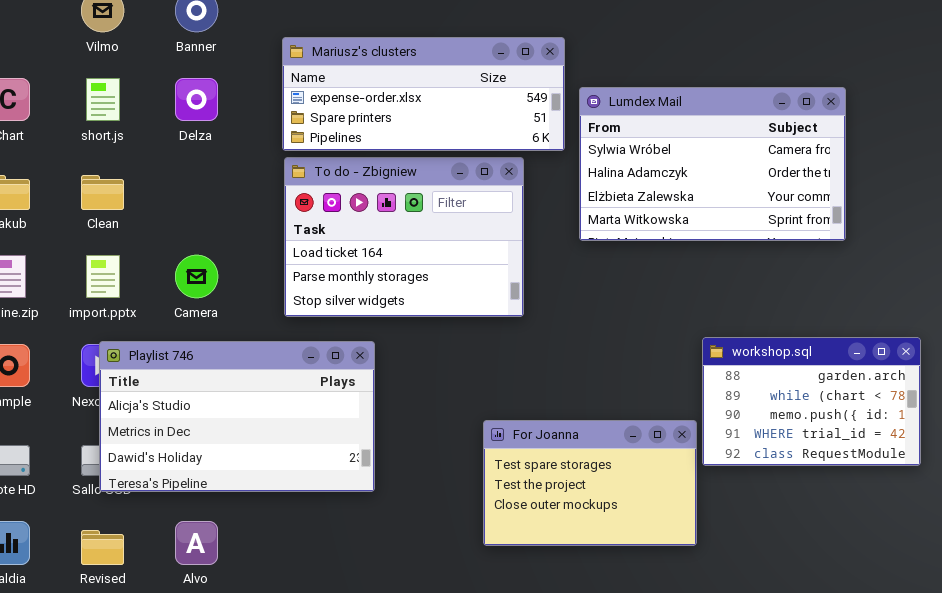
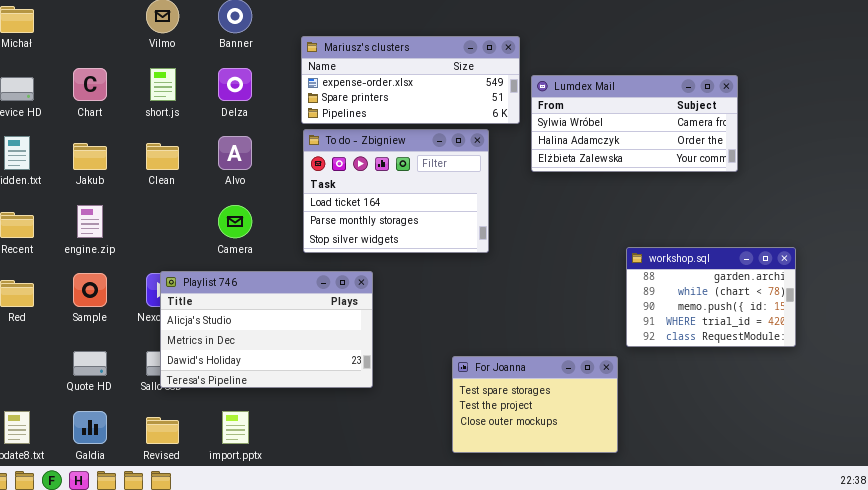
Lumdex Mail: [579,87,846,241] -> [531,75,738,172], resized
import.pptx: [86,255,120,298] -> [222,411,249,444], moved
workshop.sql: [702,337,921,466] -> [626,247,796,347], moved
For Joanna: [483,420,697,546] -> [452,356,618,453], moved
Alvo: [175,521,218,565] -> [218,136,252,170], moved

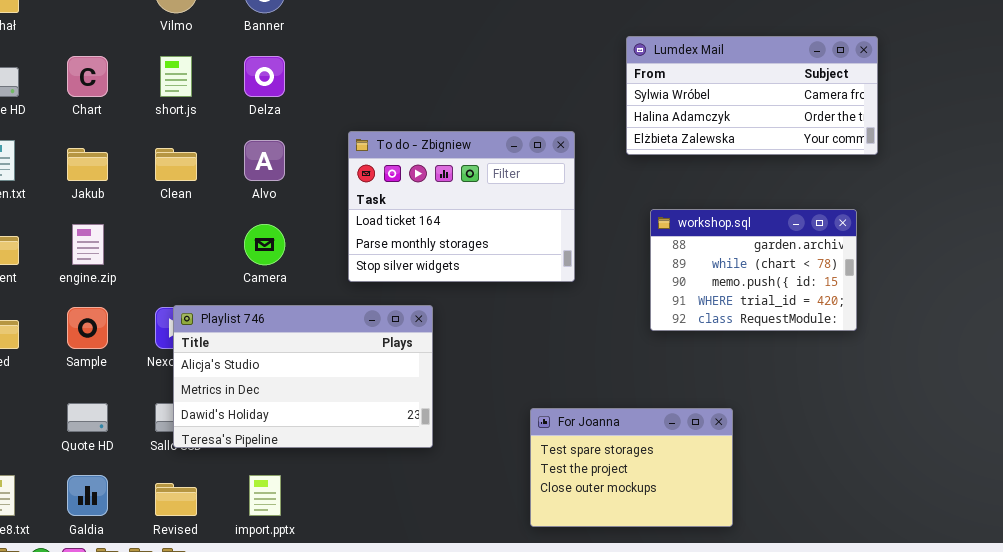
Mariusz's clusters: [301,36,520,124] -> none, closed
Lumdex Mail: [531,75,738,172] -> [626,36,878,155], moved
workshop.sql: [626,247,796,347] -> [650,209,857,331], moved

